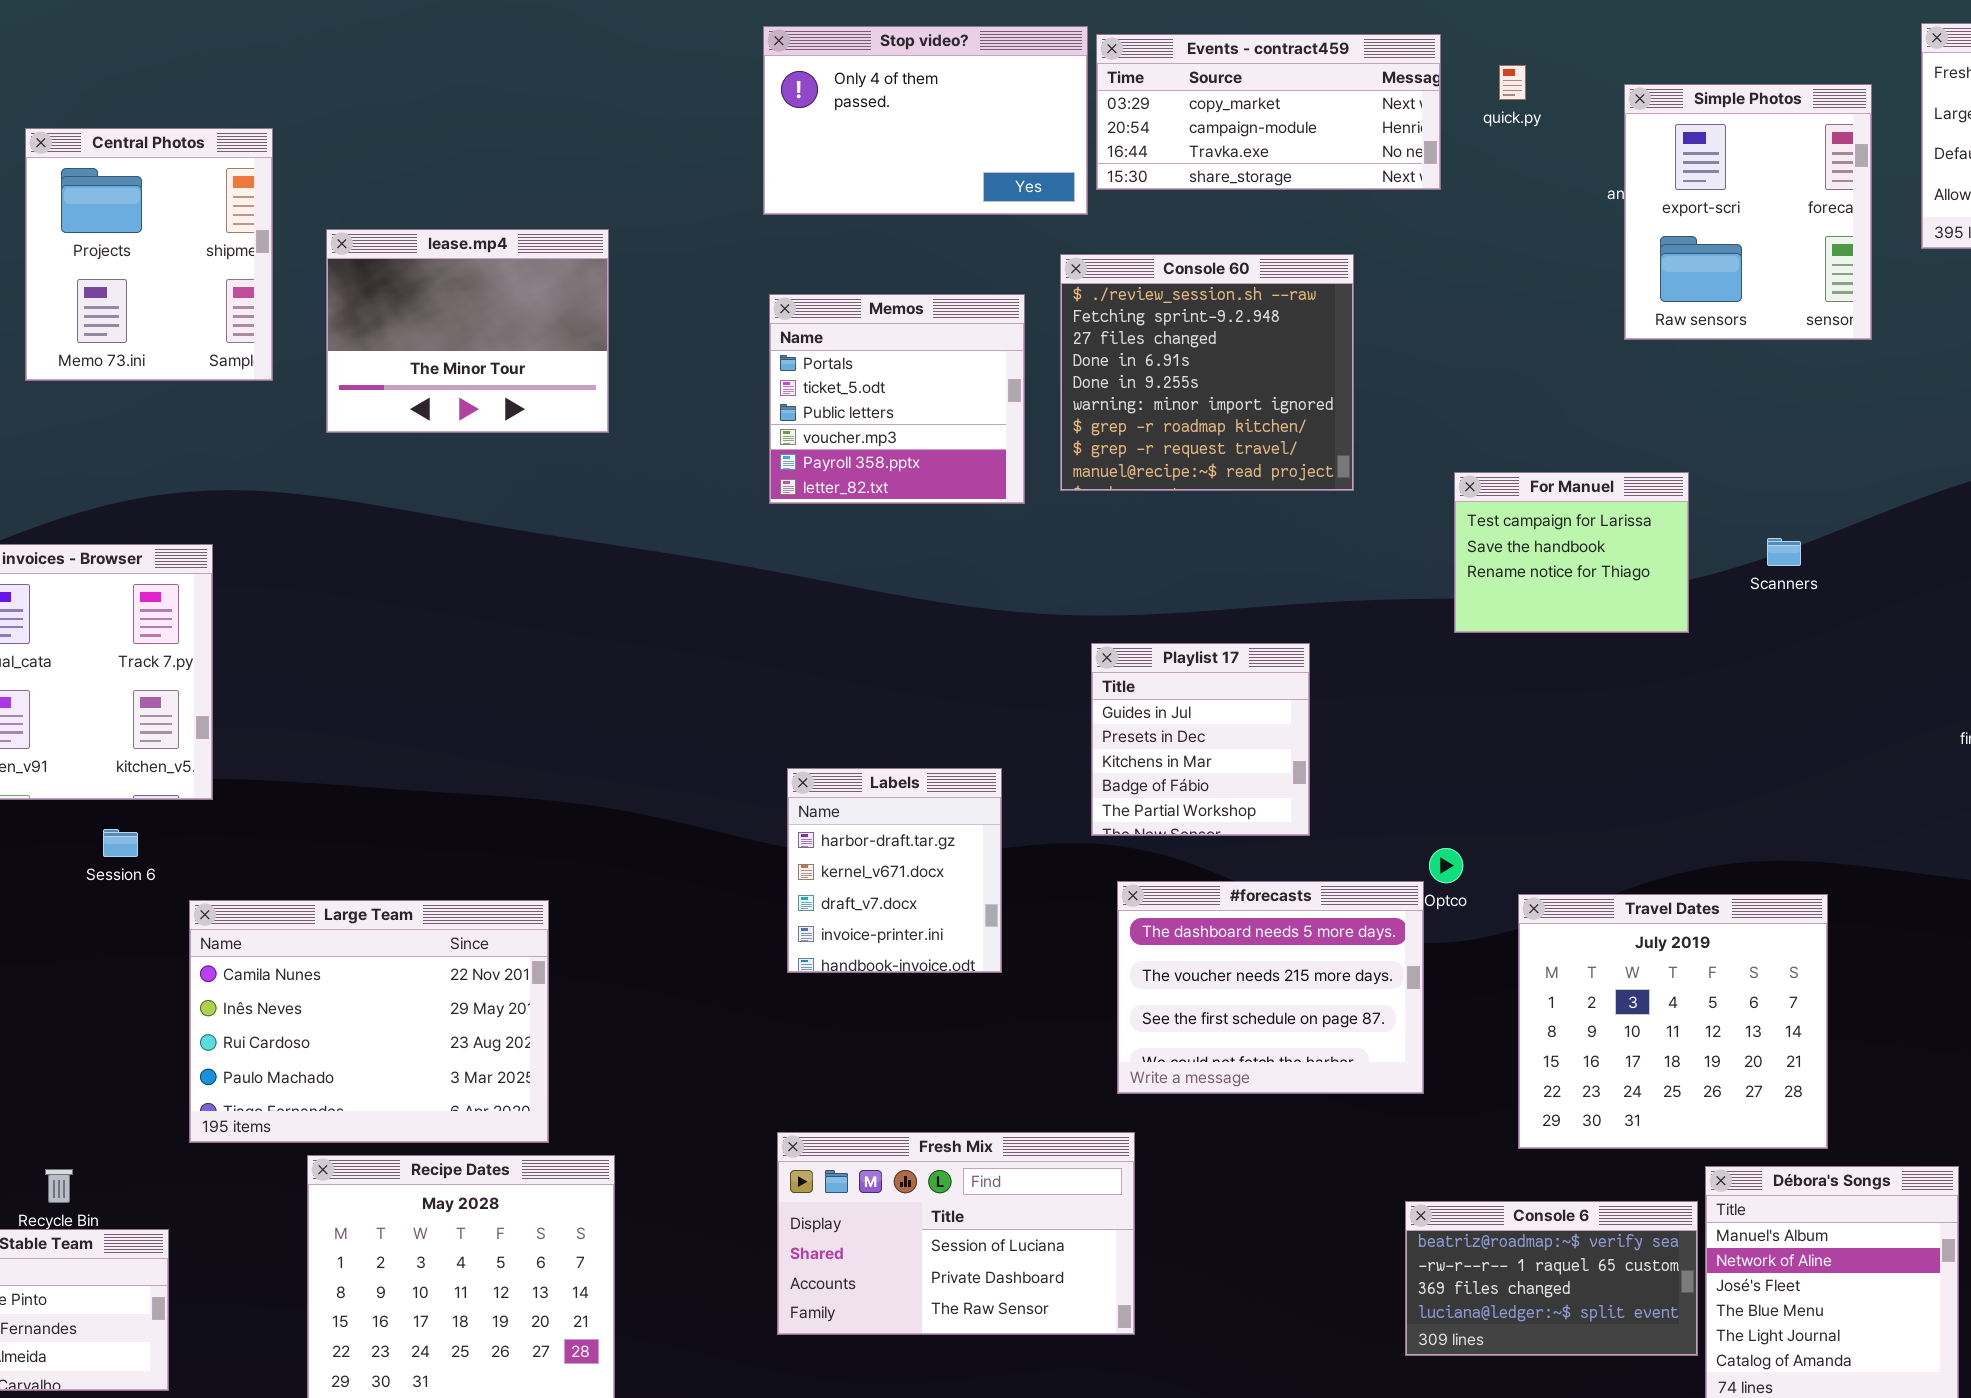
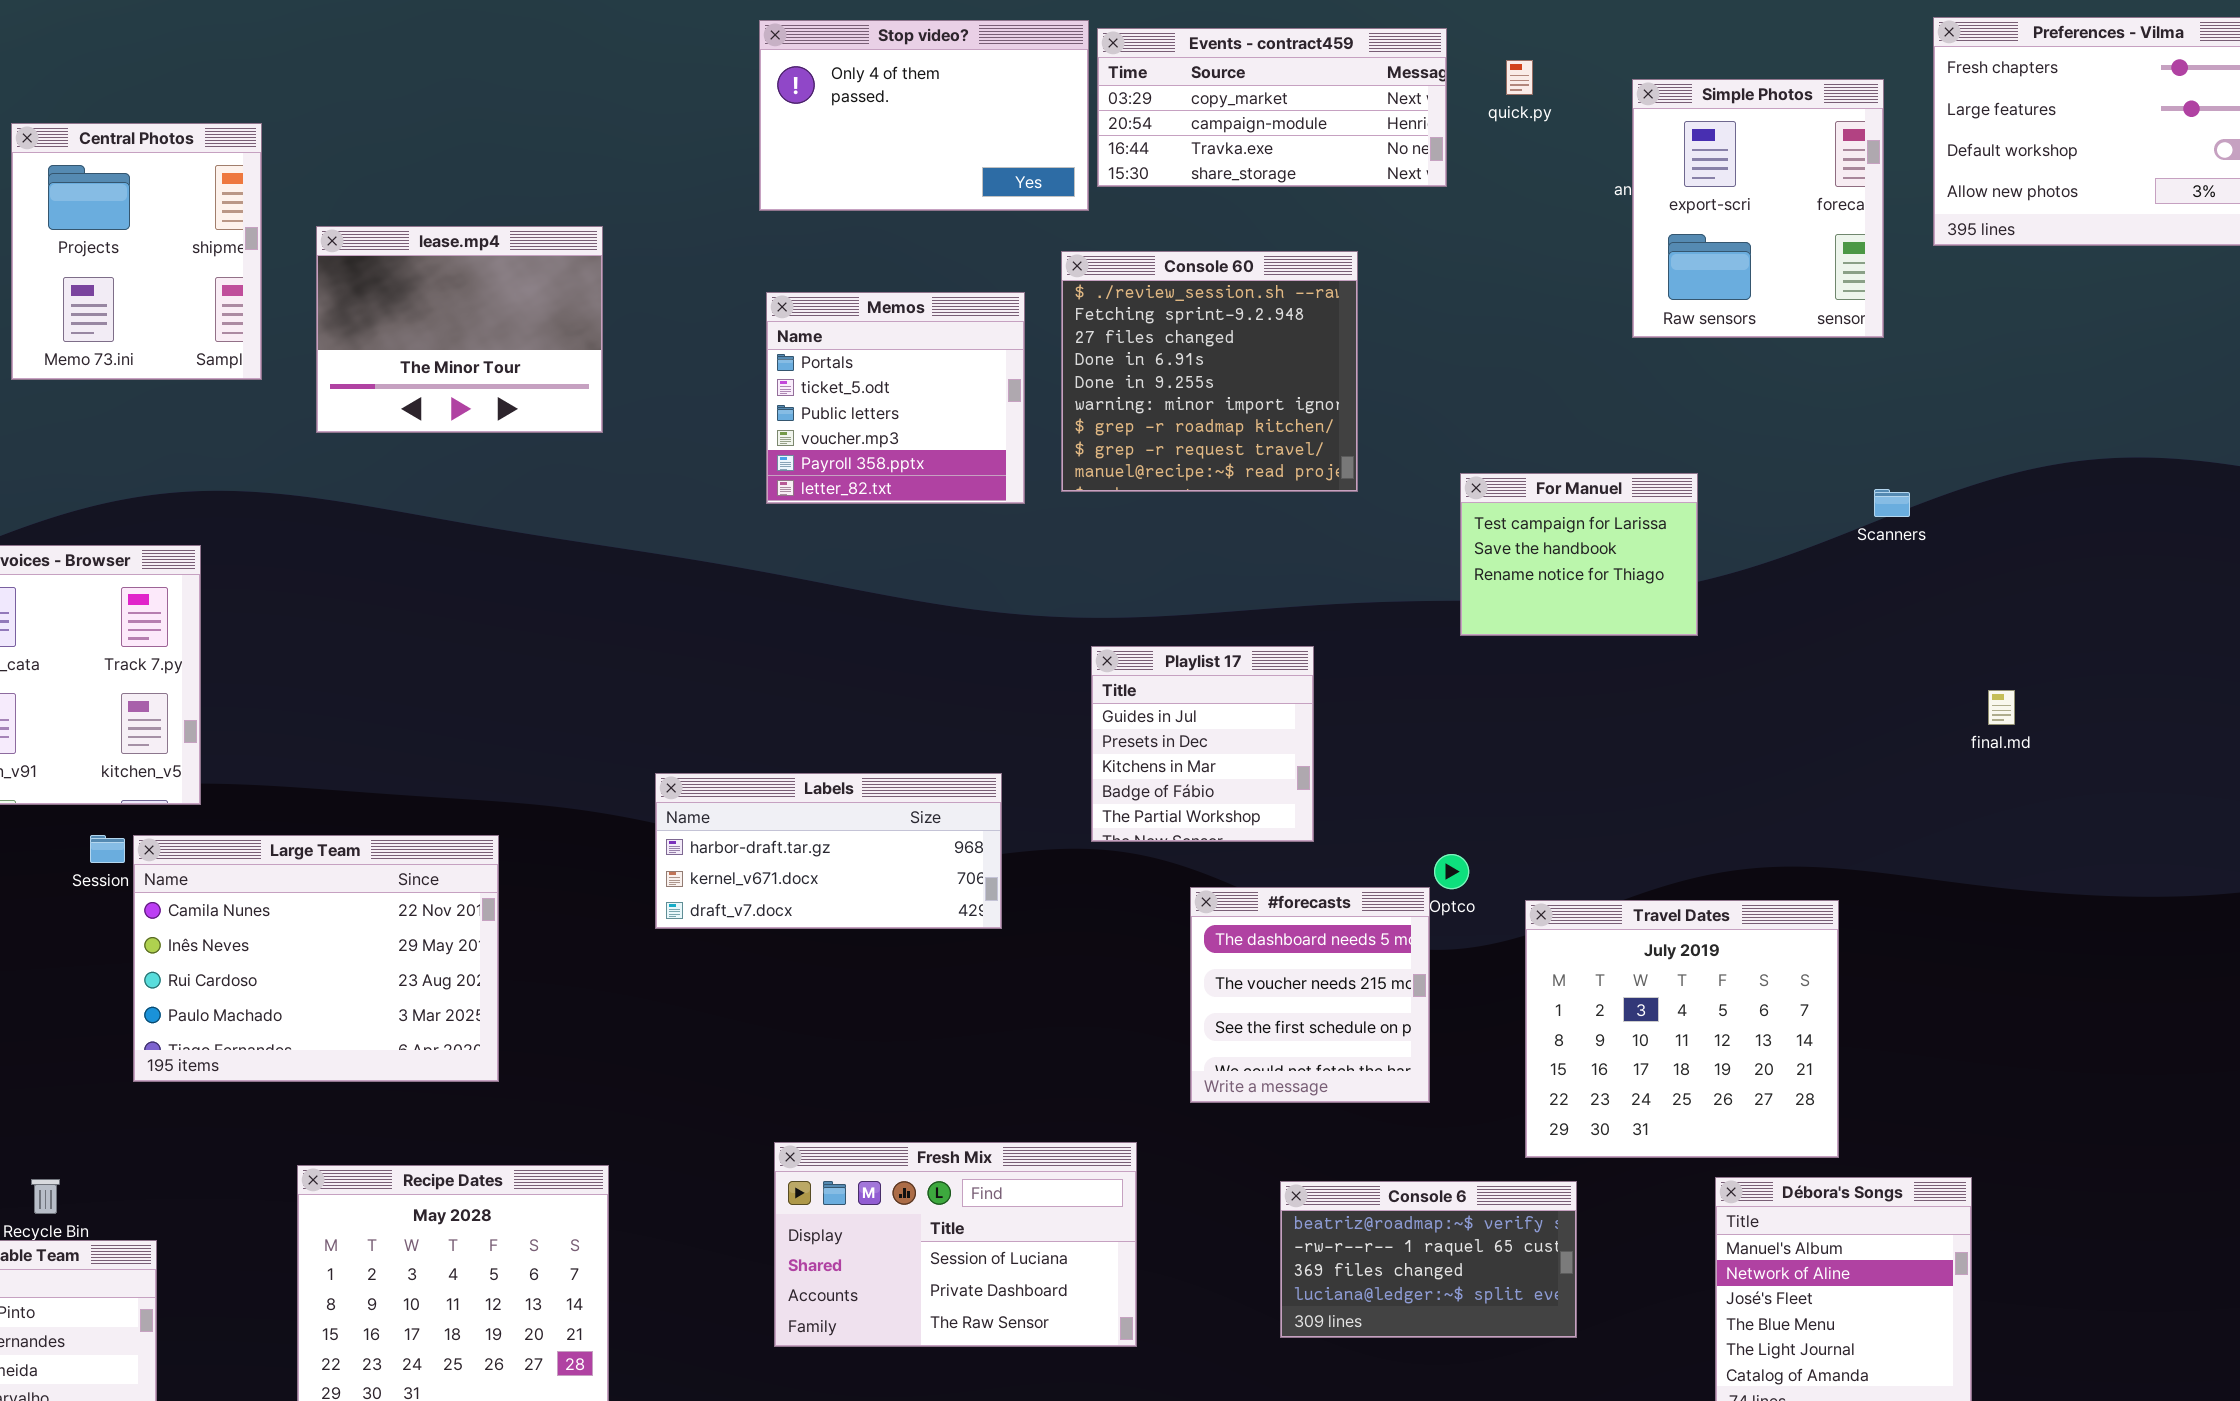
Scanners: [1767,538,1801,566] -> [1874,489,1910,517], moved
Labels: [787,768,1002,973] -> [655,773,1002,929], resized
#forecasts: [1117,881,1424,1094] -> [1190,887,1430,1103], resized
Large Team: [189,900,549,1143] -> [133,835,499,1082], moved
Console 6: [1405,1201,1698,1356] -> [1280,1181,1577,1338], moved

